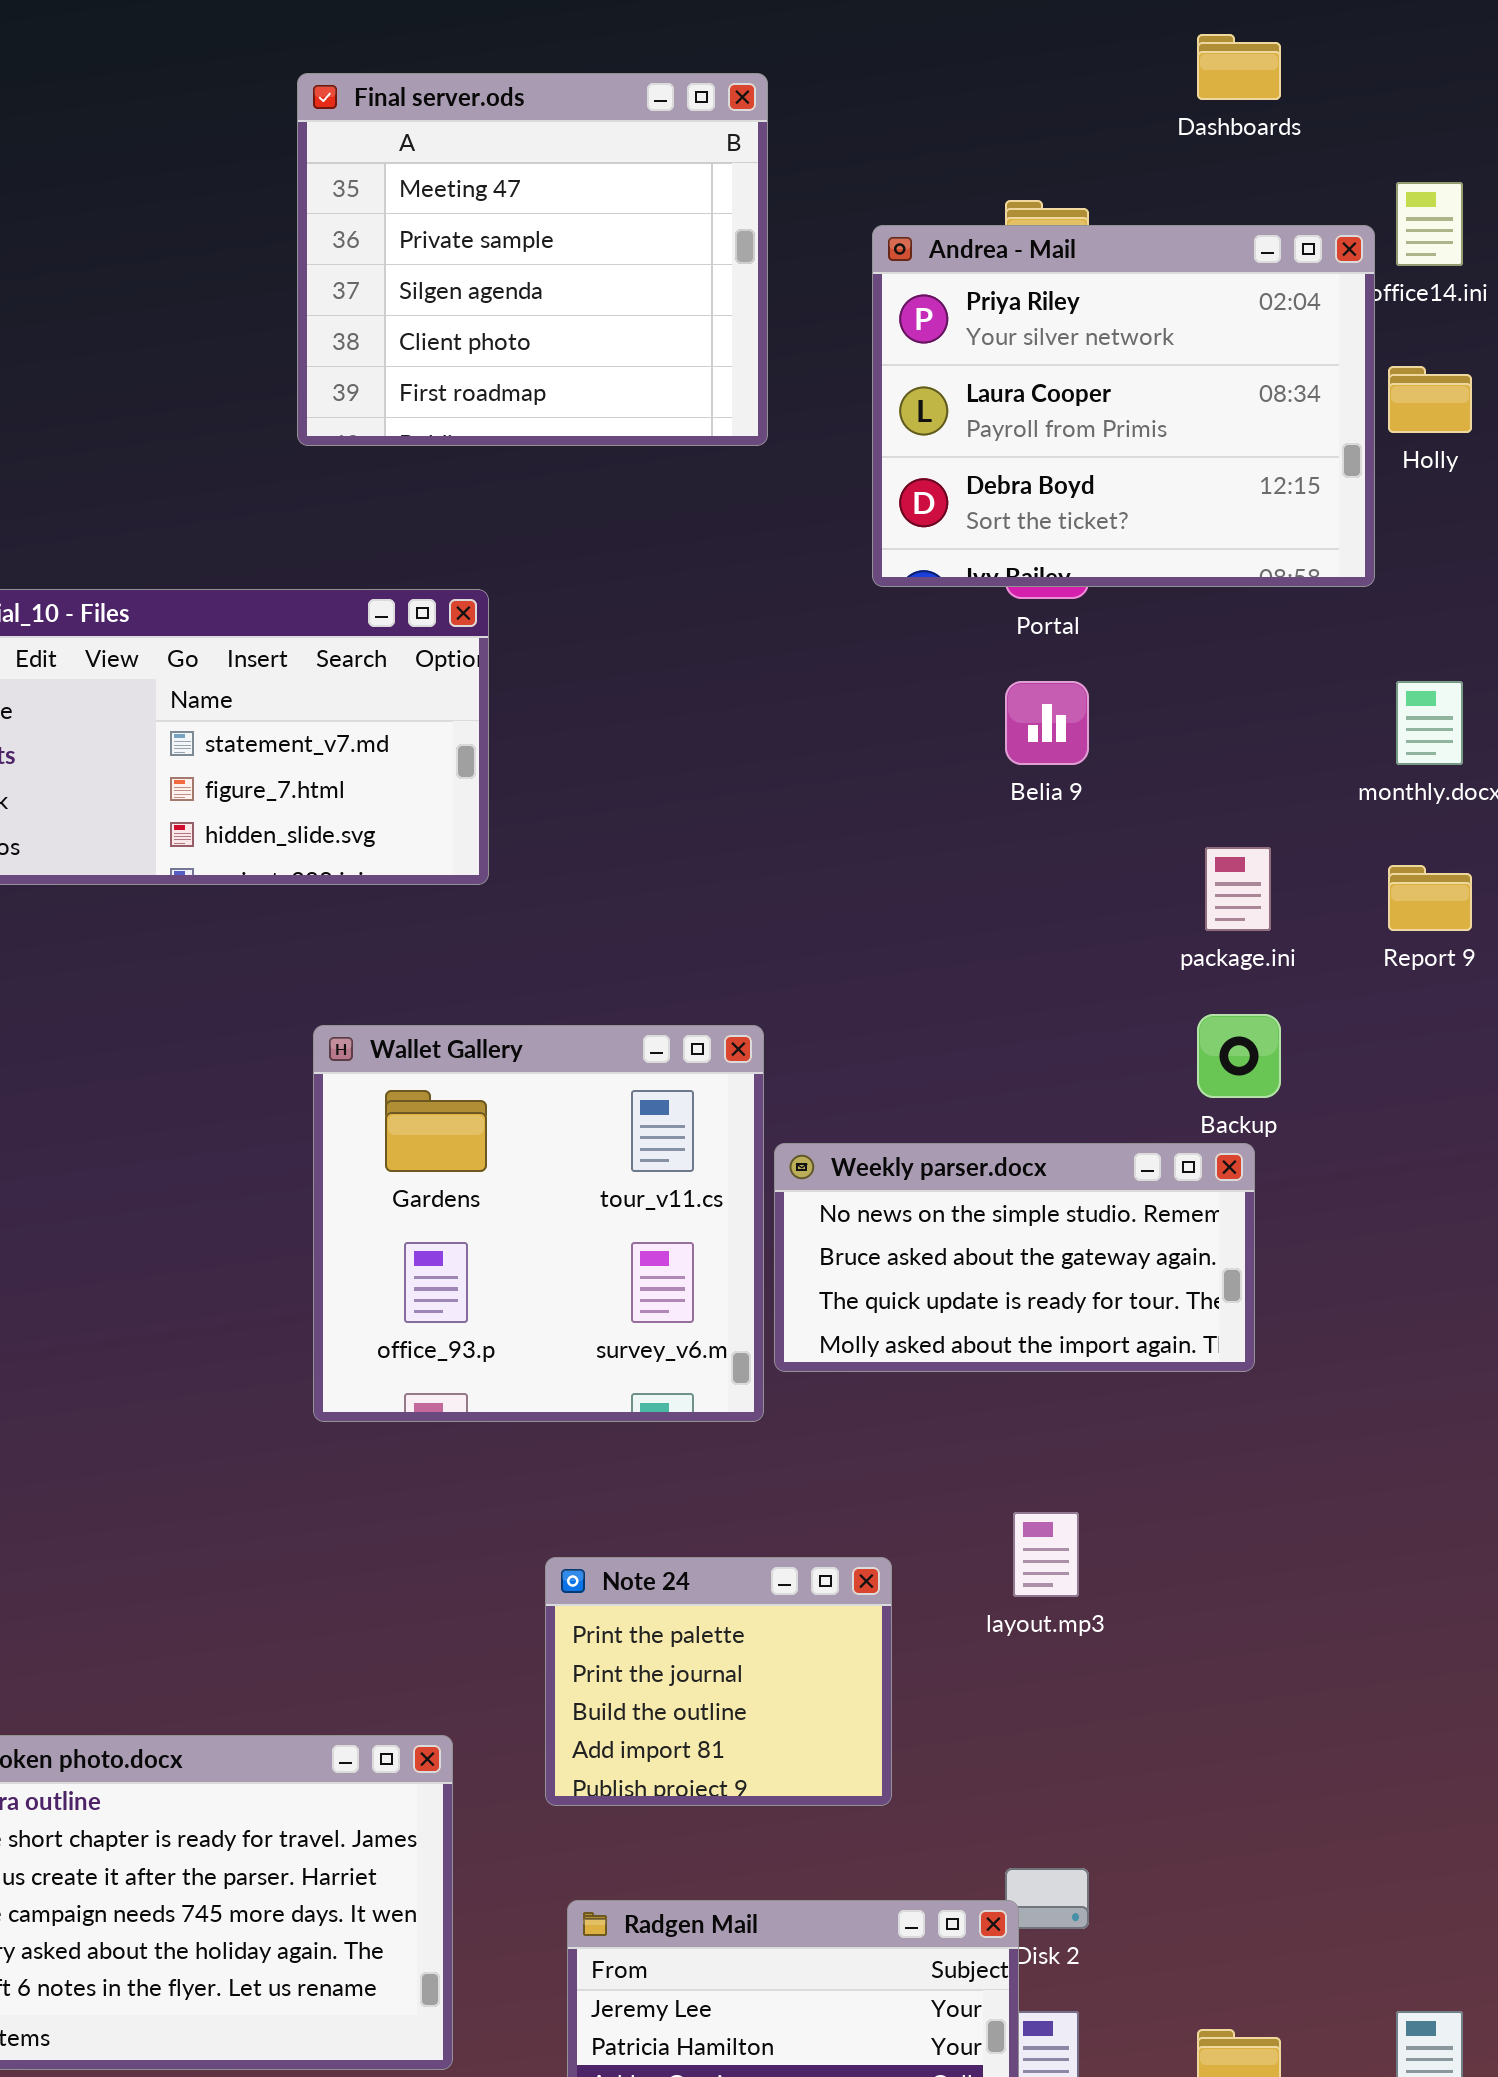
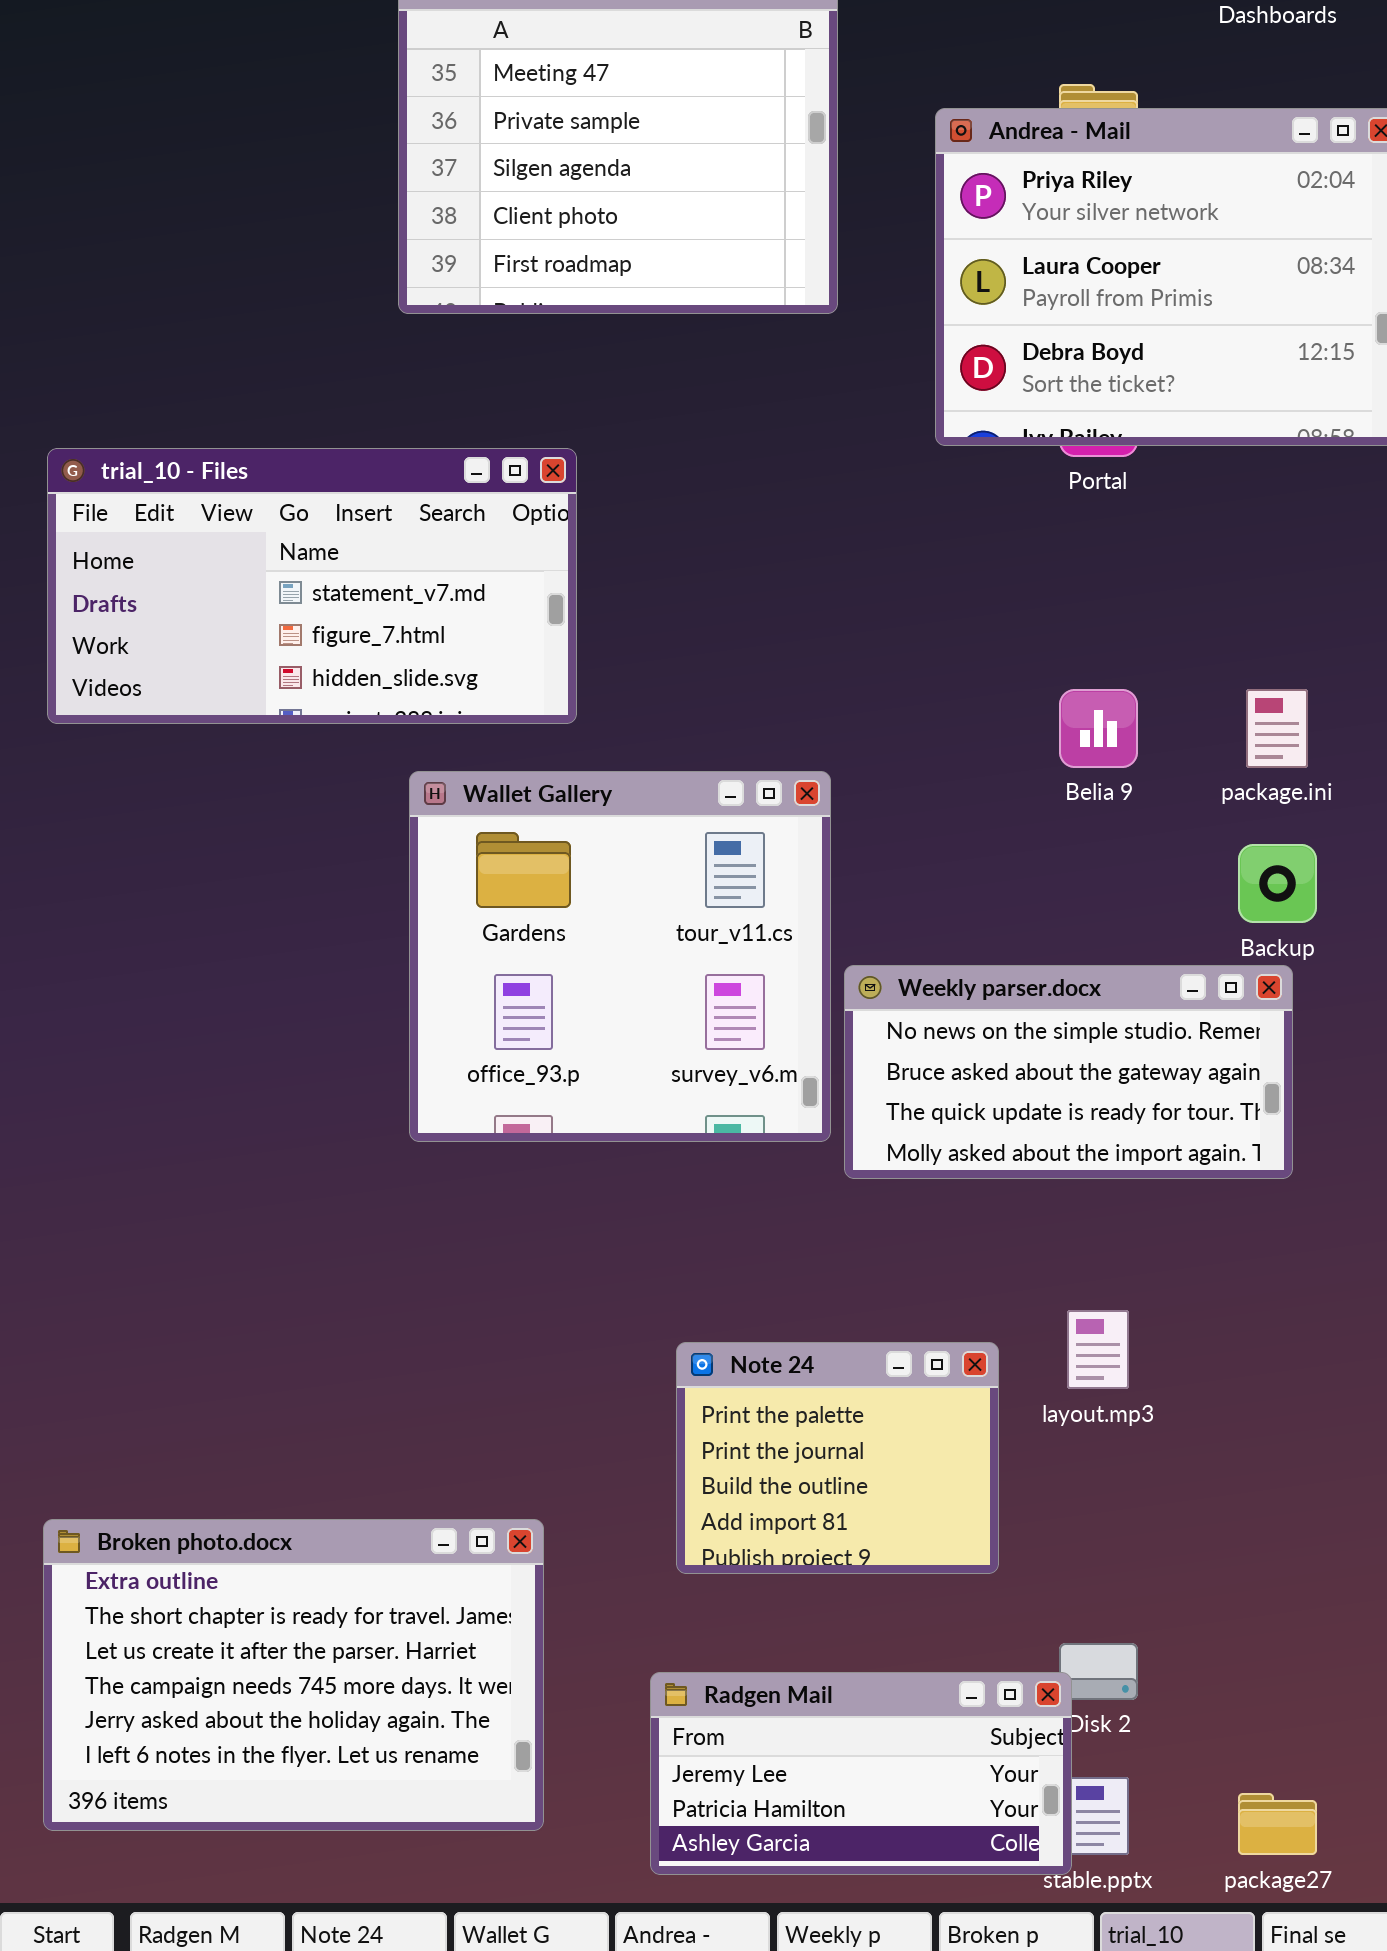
Belia 9: [1005,681,1089,765] -> [1059,689,1138,768], moved
Wallet Gallery: [313,1025,764,1422] -> [409,771,831,1142], moved
Note 24: [545,1557,892,1806] -> [676,1342,999,1574], moved

